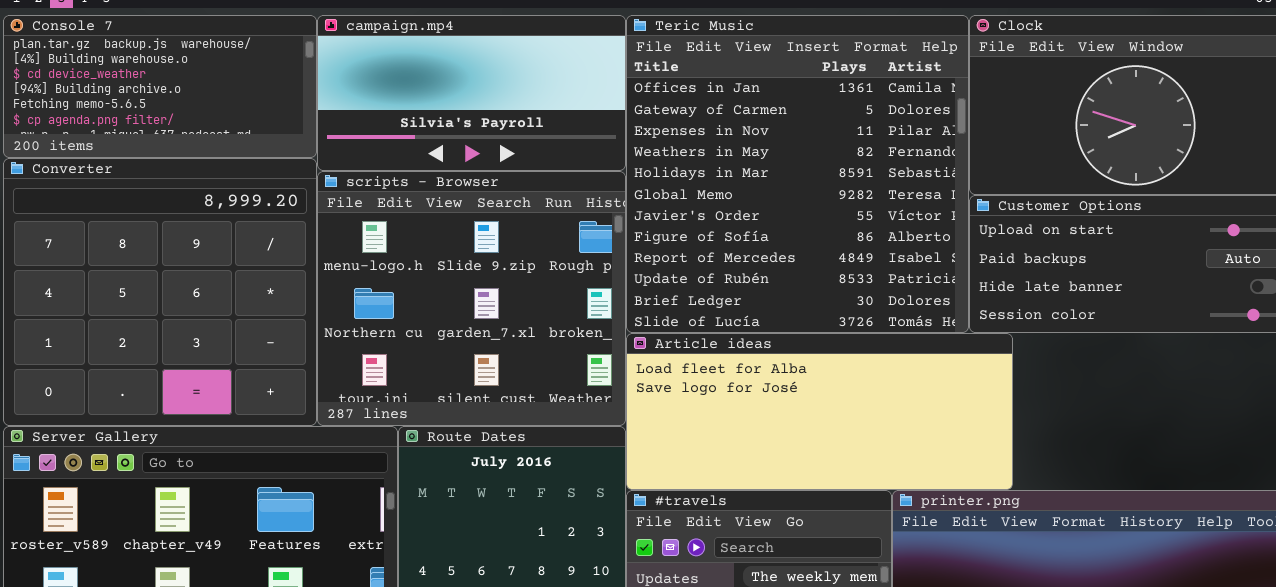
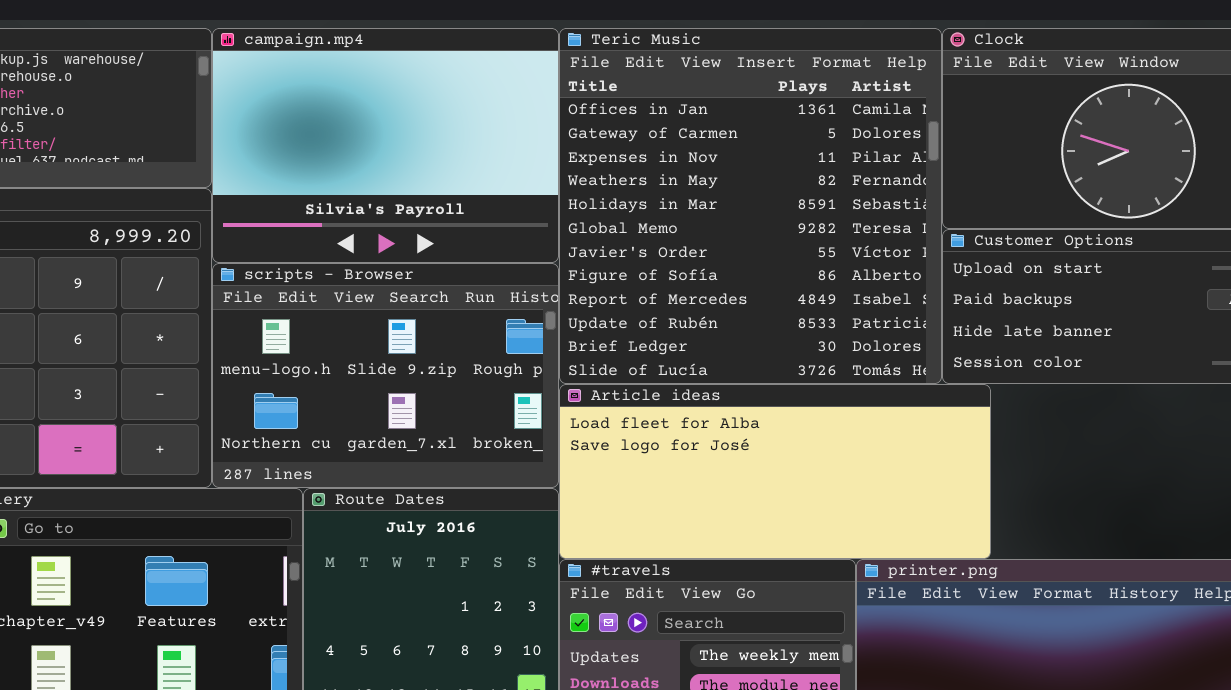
campaign.mp4: [317,15,626,171] -> [212,28,559,263], resized
scripts - Browser: [317,171,626,426] -> [212,263,559,488], resized

